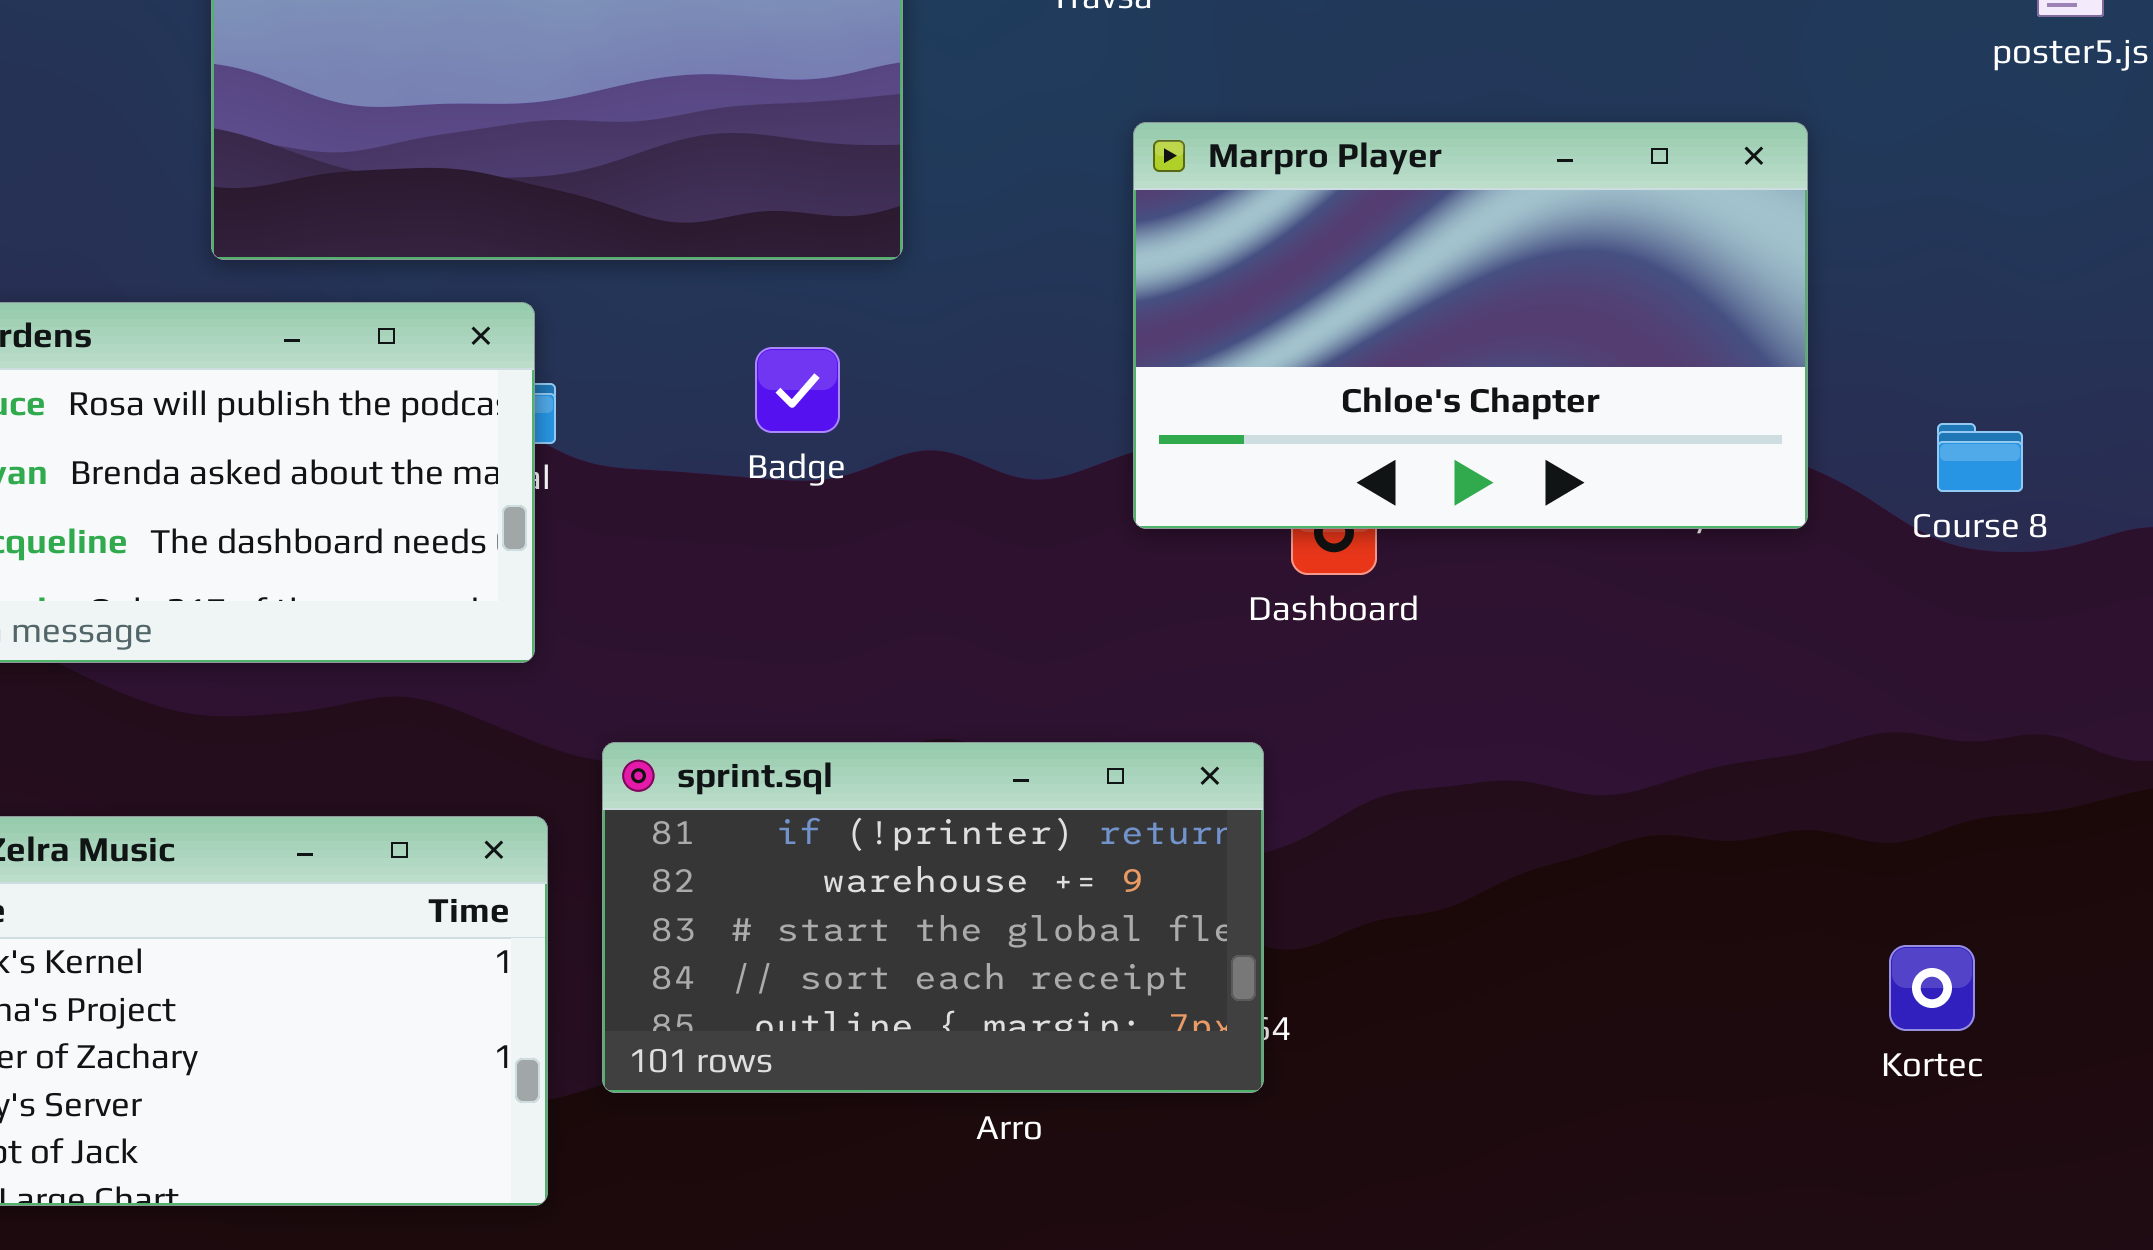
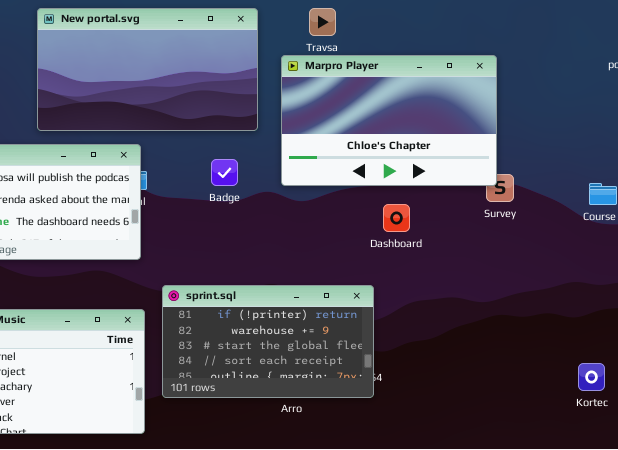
Marpro Player: [1133,122,1808,529] -> [281,55,497,186], moved
Kortec: [1889,945,1975,1031] -> [578,363,605,391], moved

